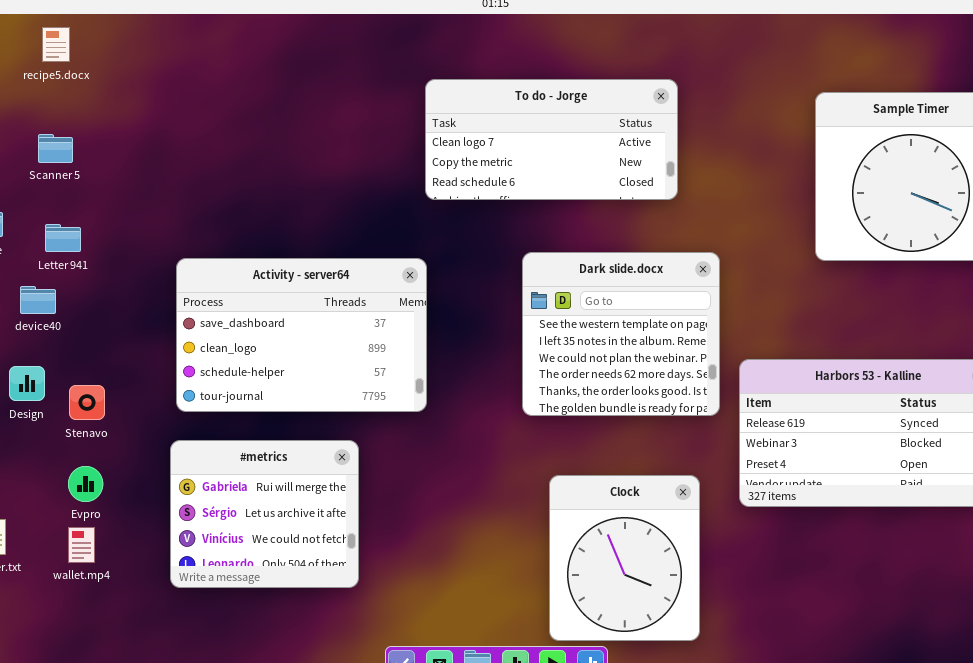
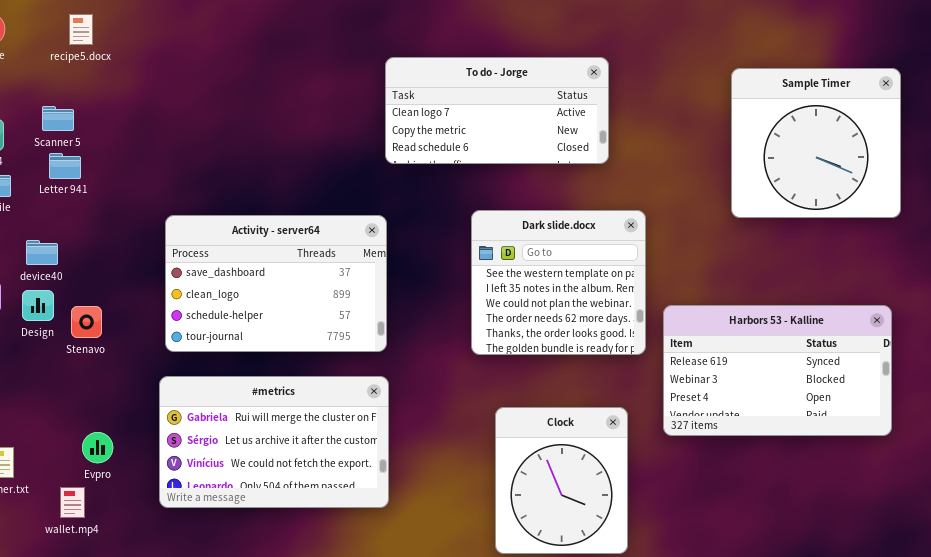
recipe5.docx: [42,27,70,62] -> [69,14,93,45], moved
Letter 941: [45,224,81,252] -> [49,153,81,179], moved
Design: [9,366,45,401] -> [22,290,54,321], moved
Stenavo: [69,385,105,420] -> [71,306,102,338], moved
#metrics: [170,440,359,588] -> [159,376,389,508], resized
Evpro: [68,466,103,502] -> [82,432,113,463], moved
wallet.mp4: [68,527,95,563] -> [60,487,85,518], moved

